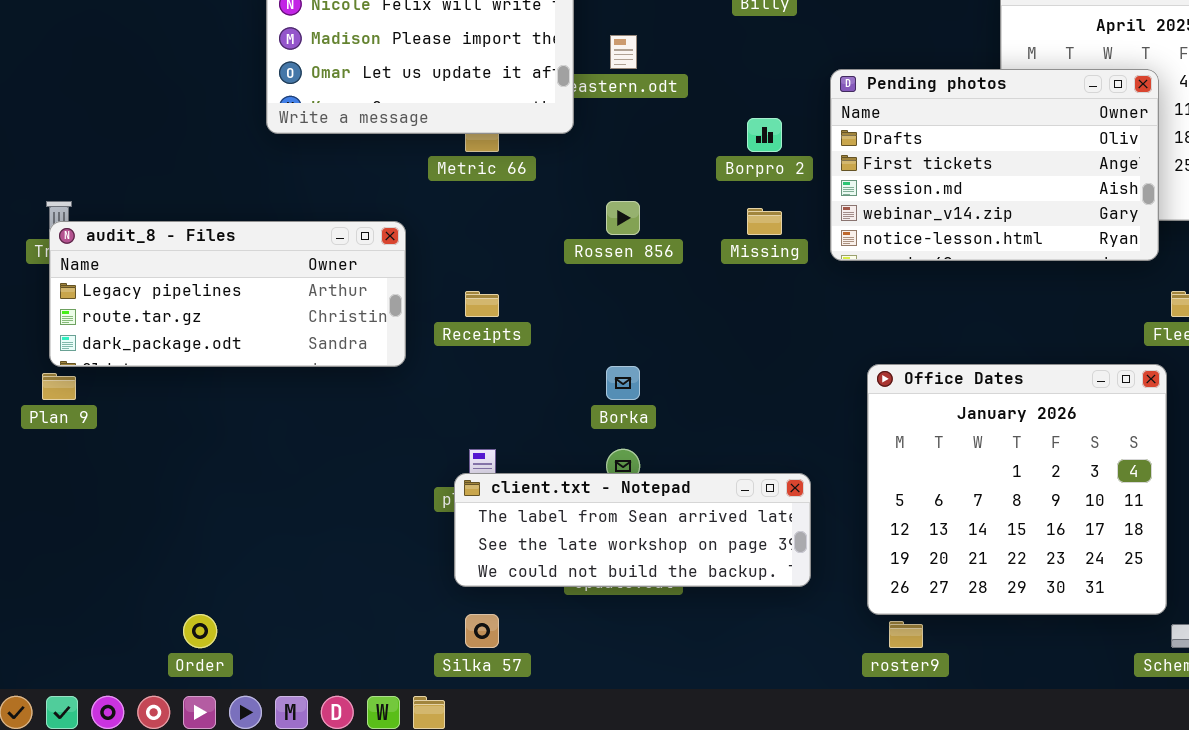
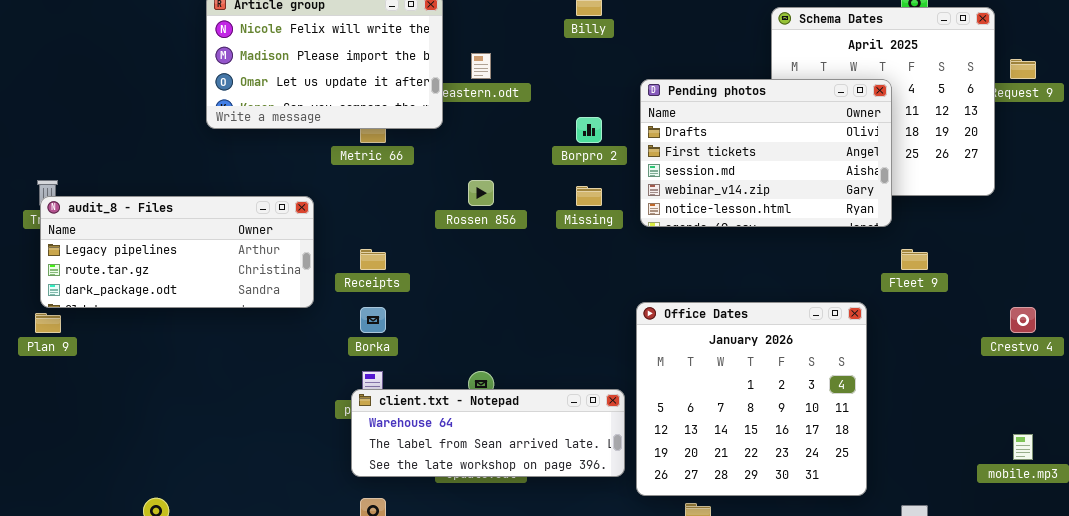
Office Dates: [867,364,1167,615] -> [636,302,867,496], moved
Borka: [606,366,640,400] -> [360,307,386,333], moved
client.txt - Notepad: [454,473,811,587] -> [351,389,625,477], scrolled up 1 row

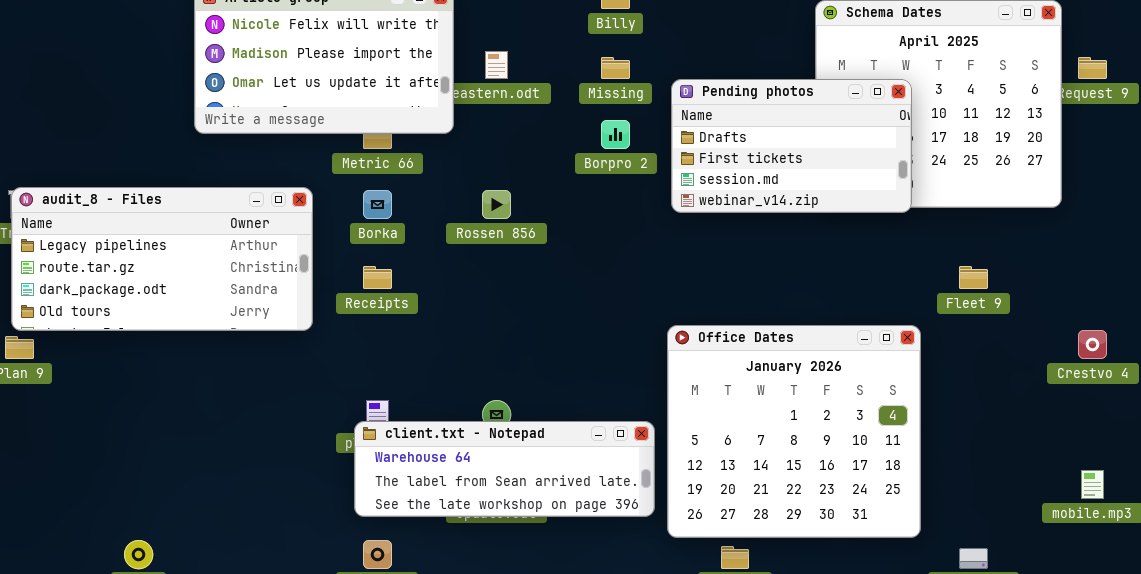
Pending photos: [640,79,892,227] -> [671,79,912,213], resized
Missing: [576,186,602,206] -> [601,57,630,79], moved
audit_8 - Files: [40,196,314,308] -> [11,187,313,331], resized
Borka: [360,307,386,333] -> [363,190,392,219], moved

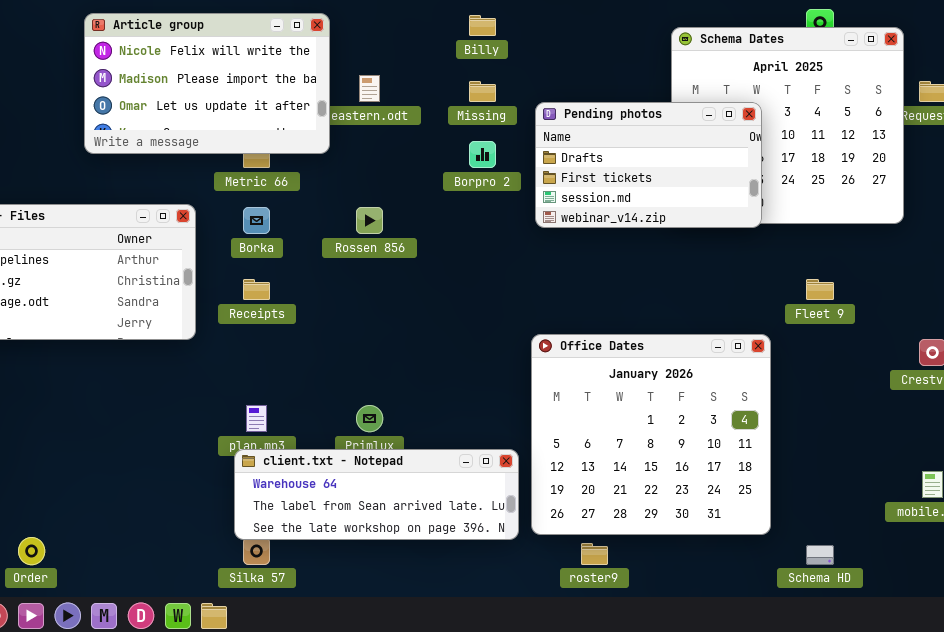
client.txt - Notepad: [354,421,655,517] -> [234,449,519,540], moved

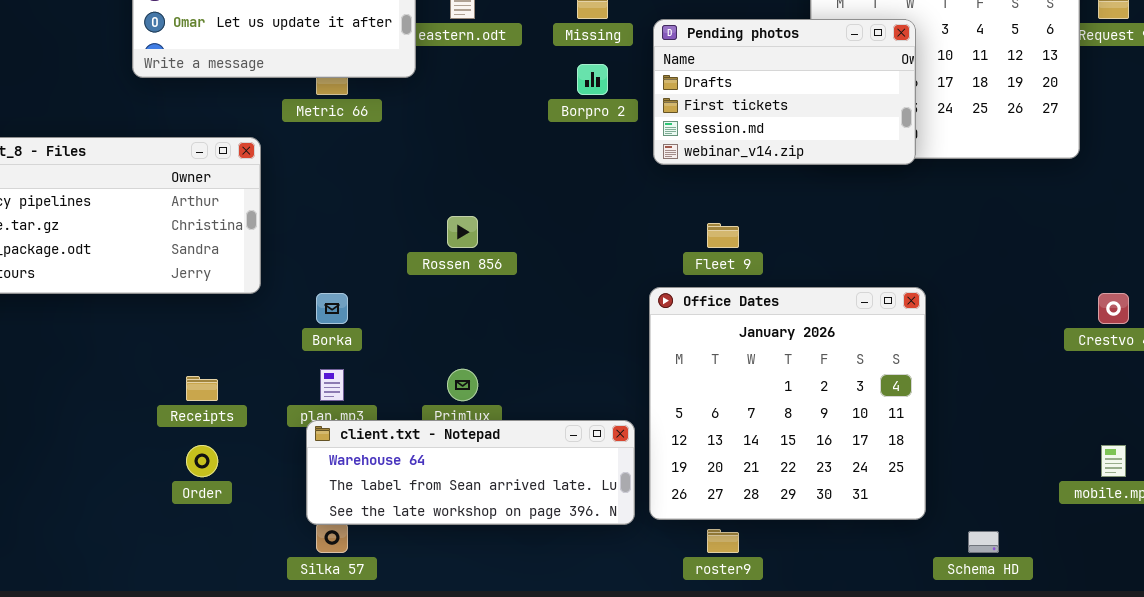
Borka: [243,207,270,234] -> [316,293,348,324], moved
Rossen 856: [356,207,383,234] -> [447,216,478,248], moved
Receipts: [243,279,270,300] -> [186,376,218,401], moved
Fleet 9: [806,279,834,300] -> [707,223,739,248], moved
Order: [18,537,45,565] -> [186,445,218,477], moved

